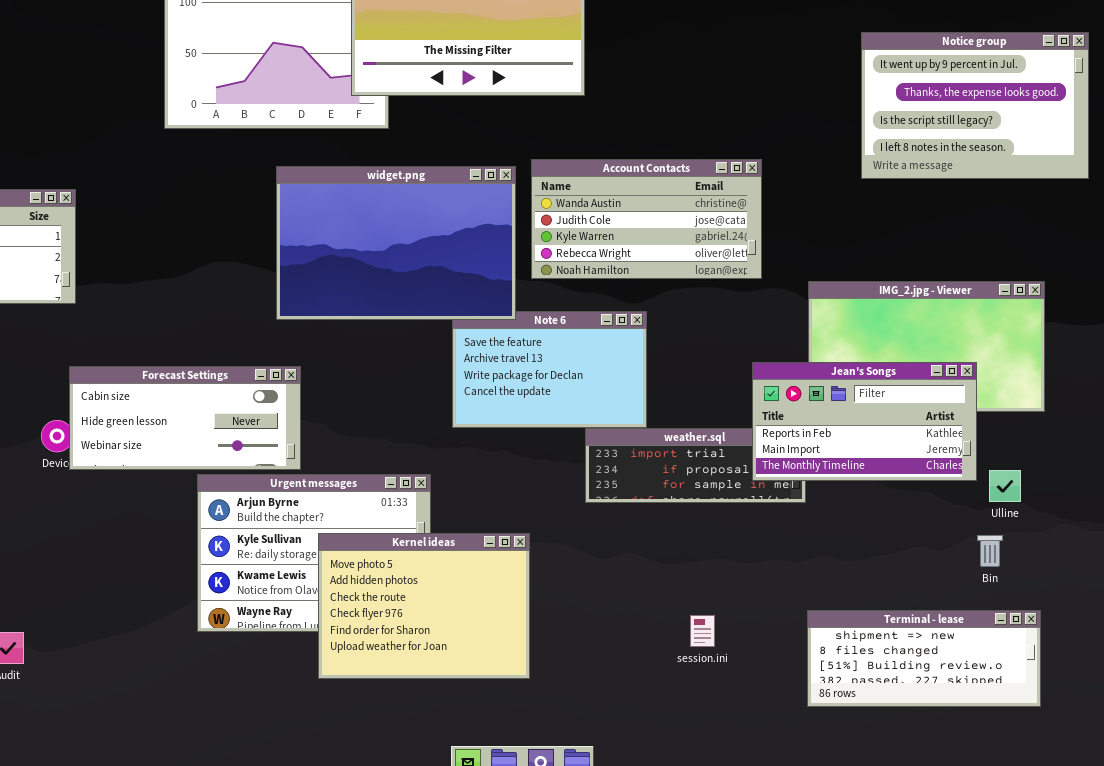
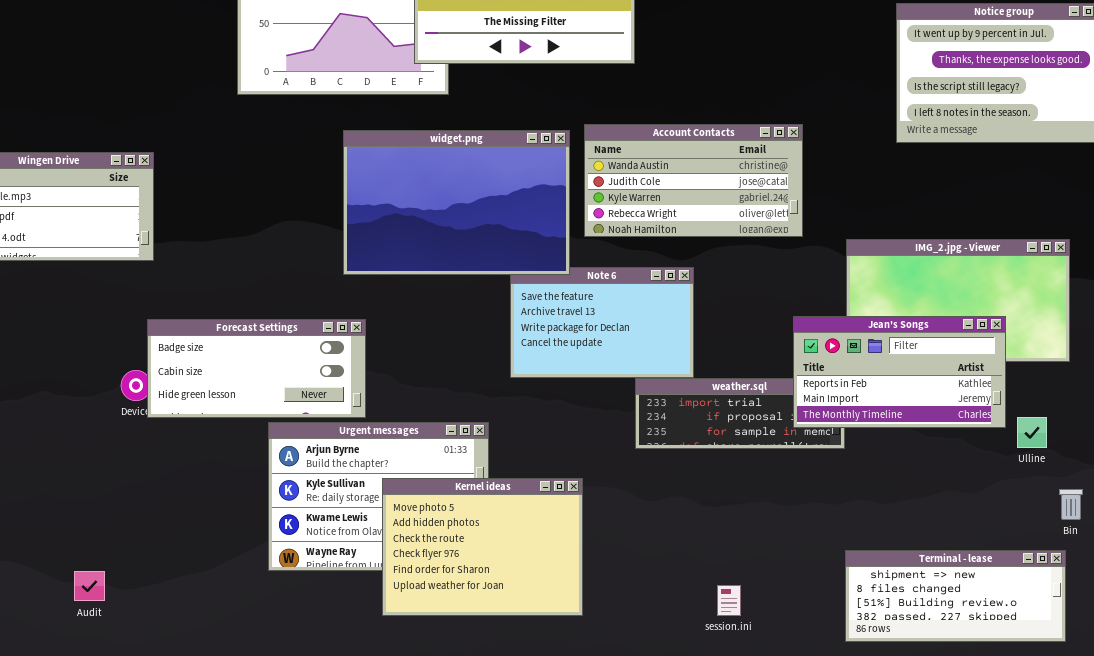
Forecast Settings: [69,366,301,470] -> [147,319,366,418], scrolled up 1 row
Bin: [977,535,1003,567] -> [1059,489,1083,520], moved
session.ini: [690,615,715,647] -> [717,585,741,616], moved

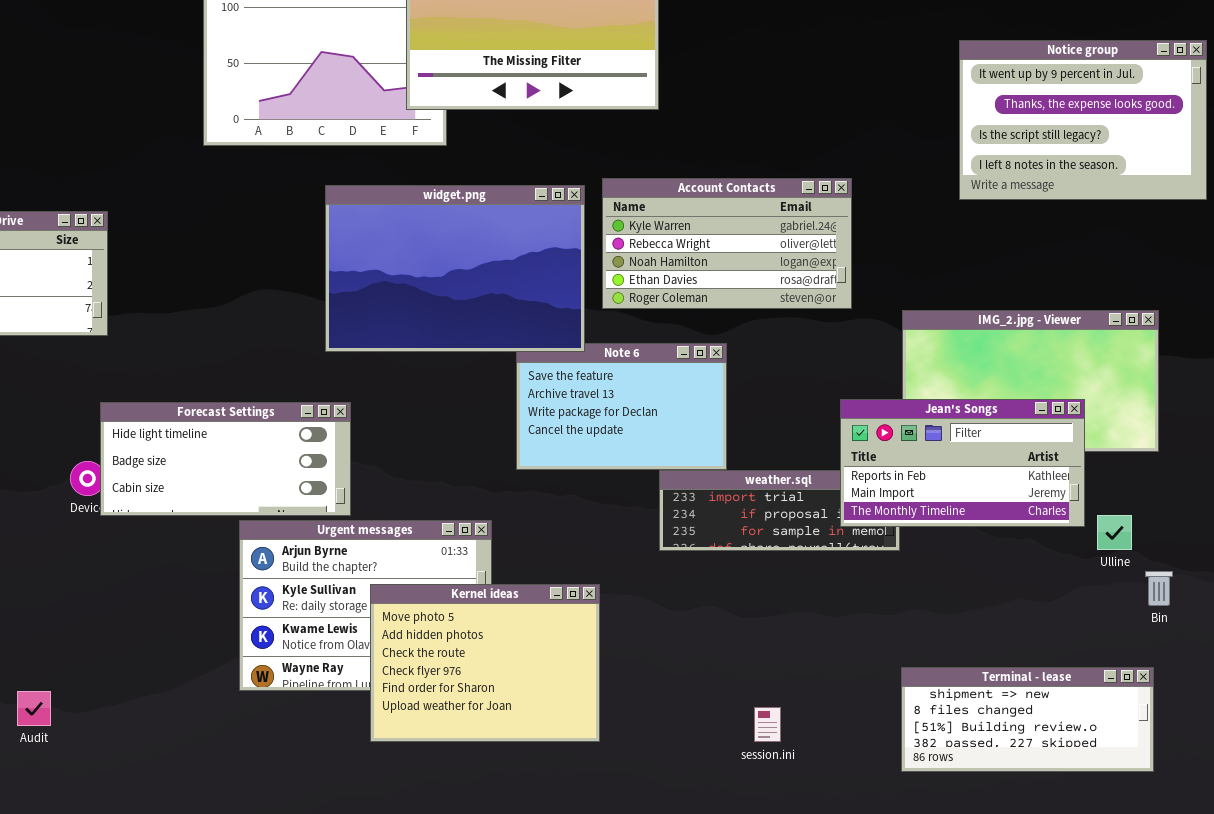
Account Contacts: [584,124,803,237] -> [602,178,852,309], scrolled down 2 rows
Forecast Settings: [147,319,366,418] -> [100,402,351,516], scrolled up 1 row
Bin: [1059,489,1083,520] -> [1145,571,1173,606], moved

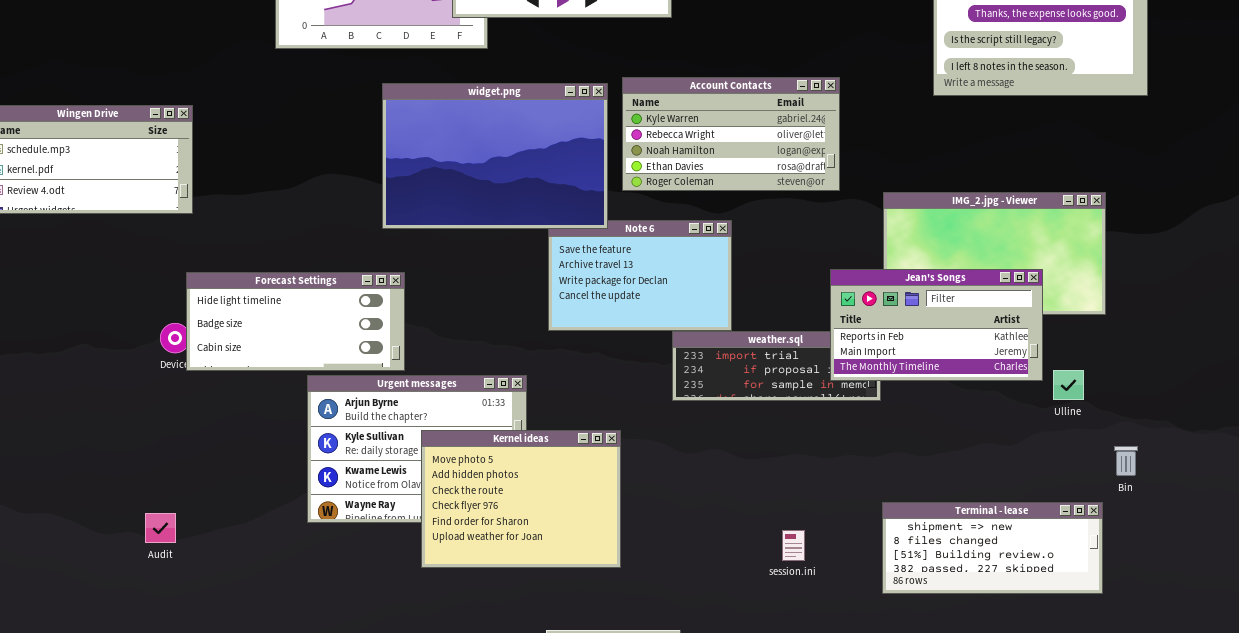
Bin: [1145,571,1173,606] -> [1114,446,1138,476], moved
Audit: [17,691,51,726] -> [145,513,176,543], moved
session.ini: [754,707,781,742] -> [782,530,805,561], moved

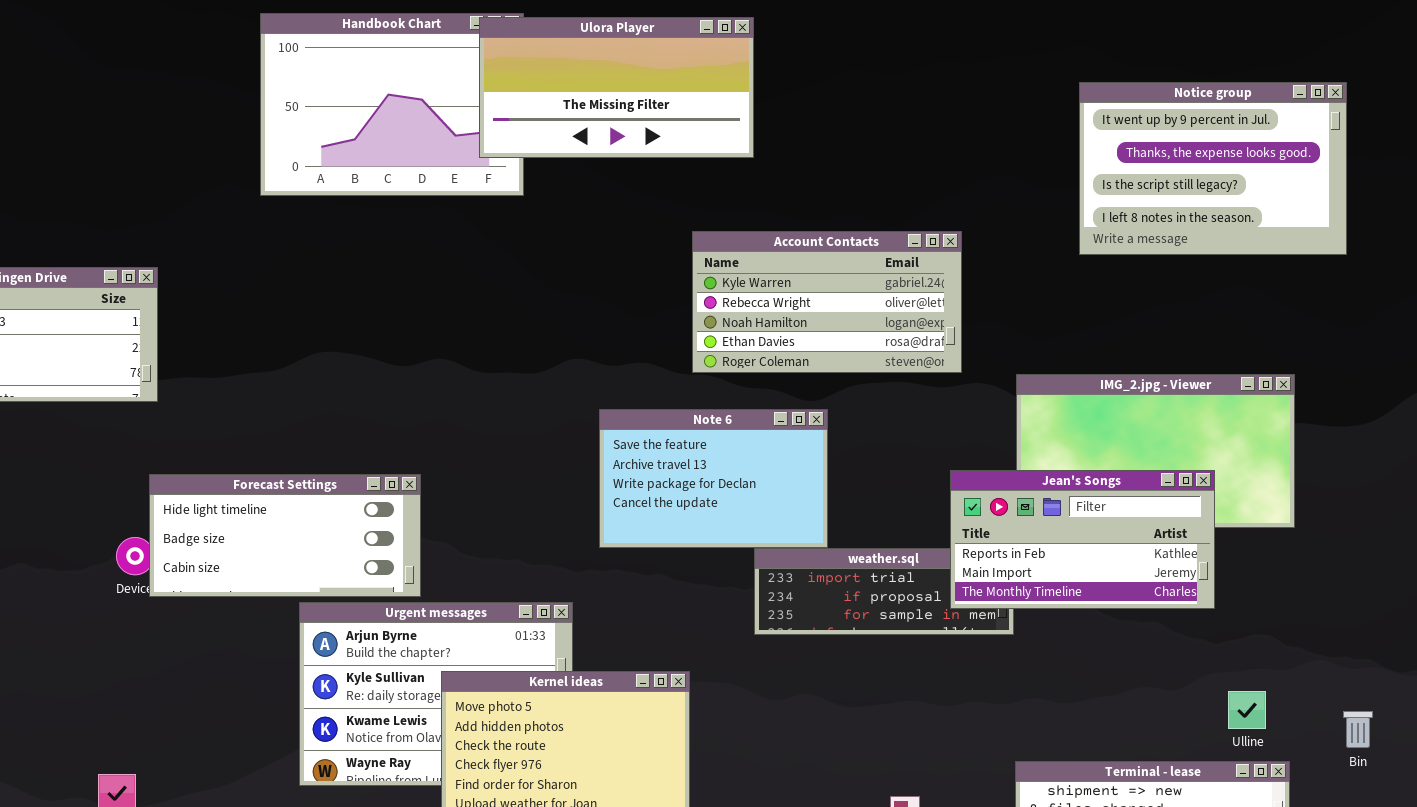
widget.png: [382,83,608,229] -> none, closed
Ulline: [1053,370,1084,400] -> [1228,691,1266,729], moved
Bin: [1114,446,1138,476] -> [1343,711,1373,748], moved

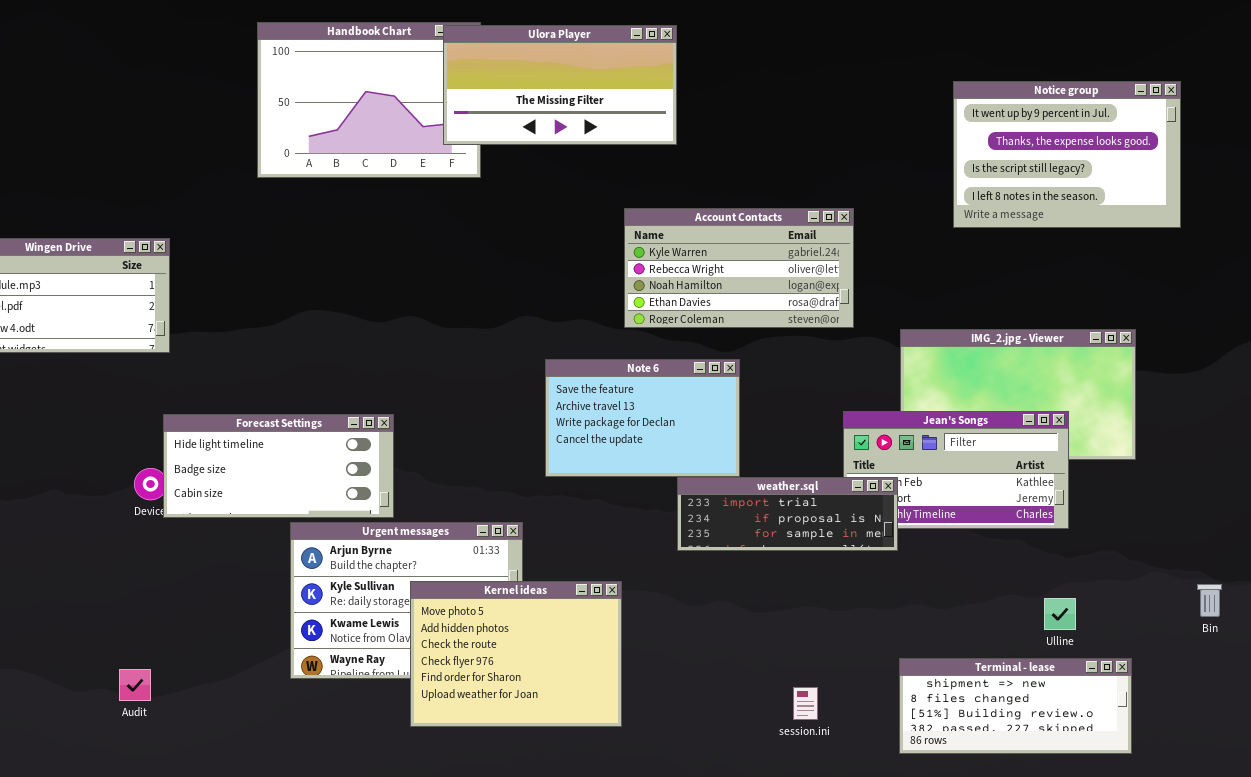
weather.sql: [754,548,1014,635] -> [677,477,898,551], raised
Ulline: [1228,691,1266,729] -> [1044,598,1076,630], moved
Bin: [1343,711,1373,748] -> [1197,584,1222,617], moved

